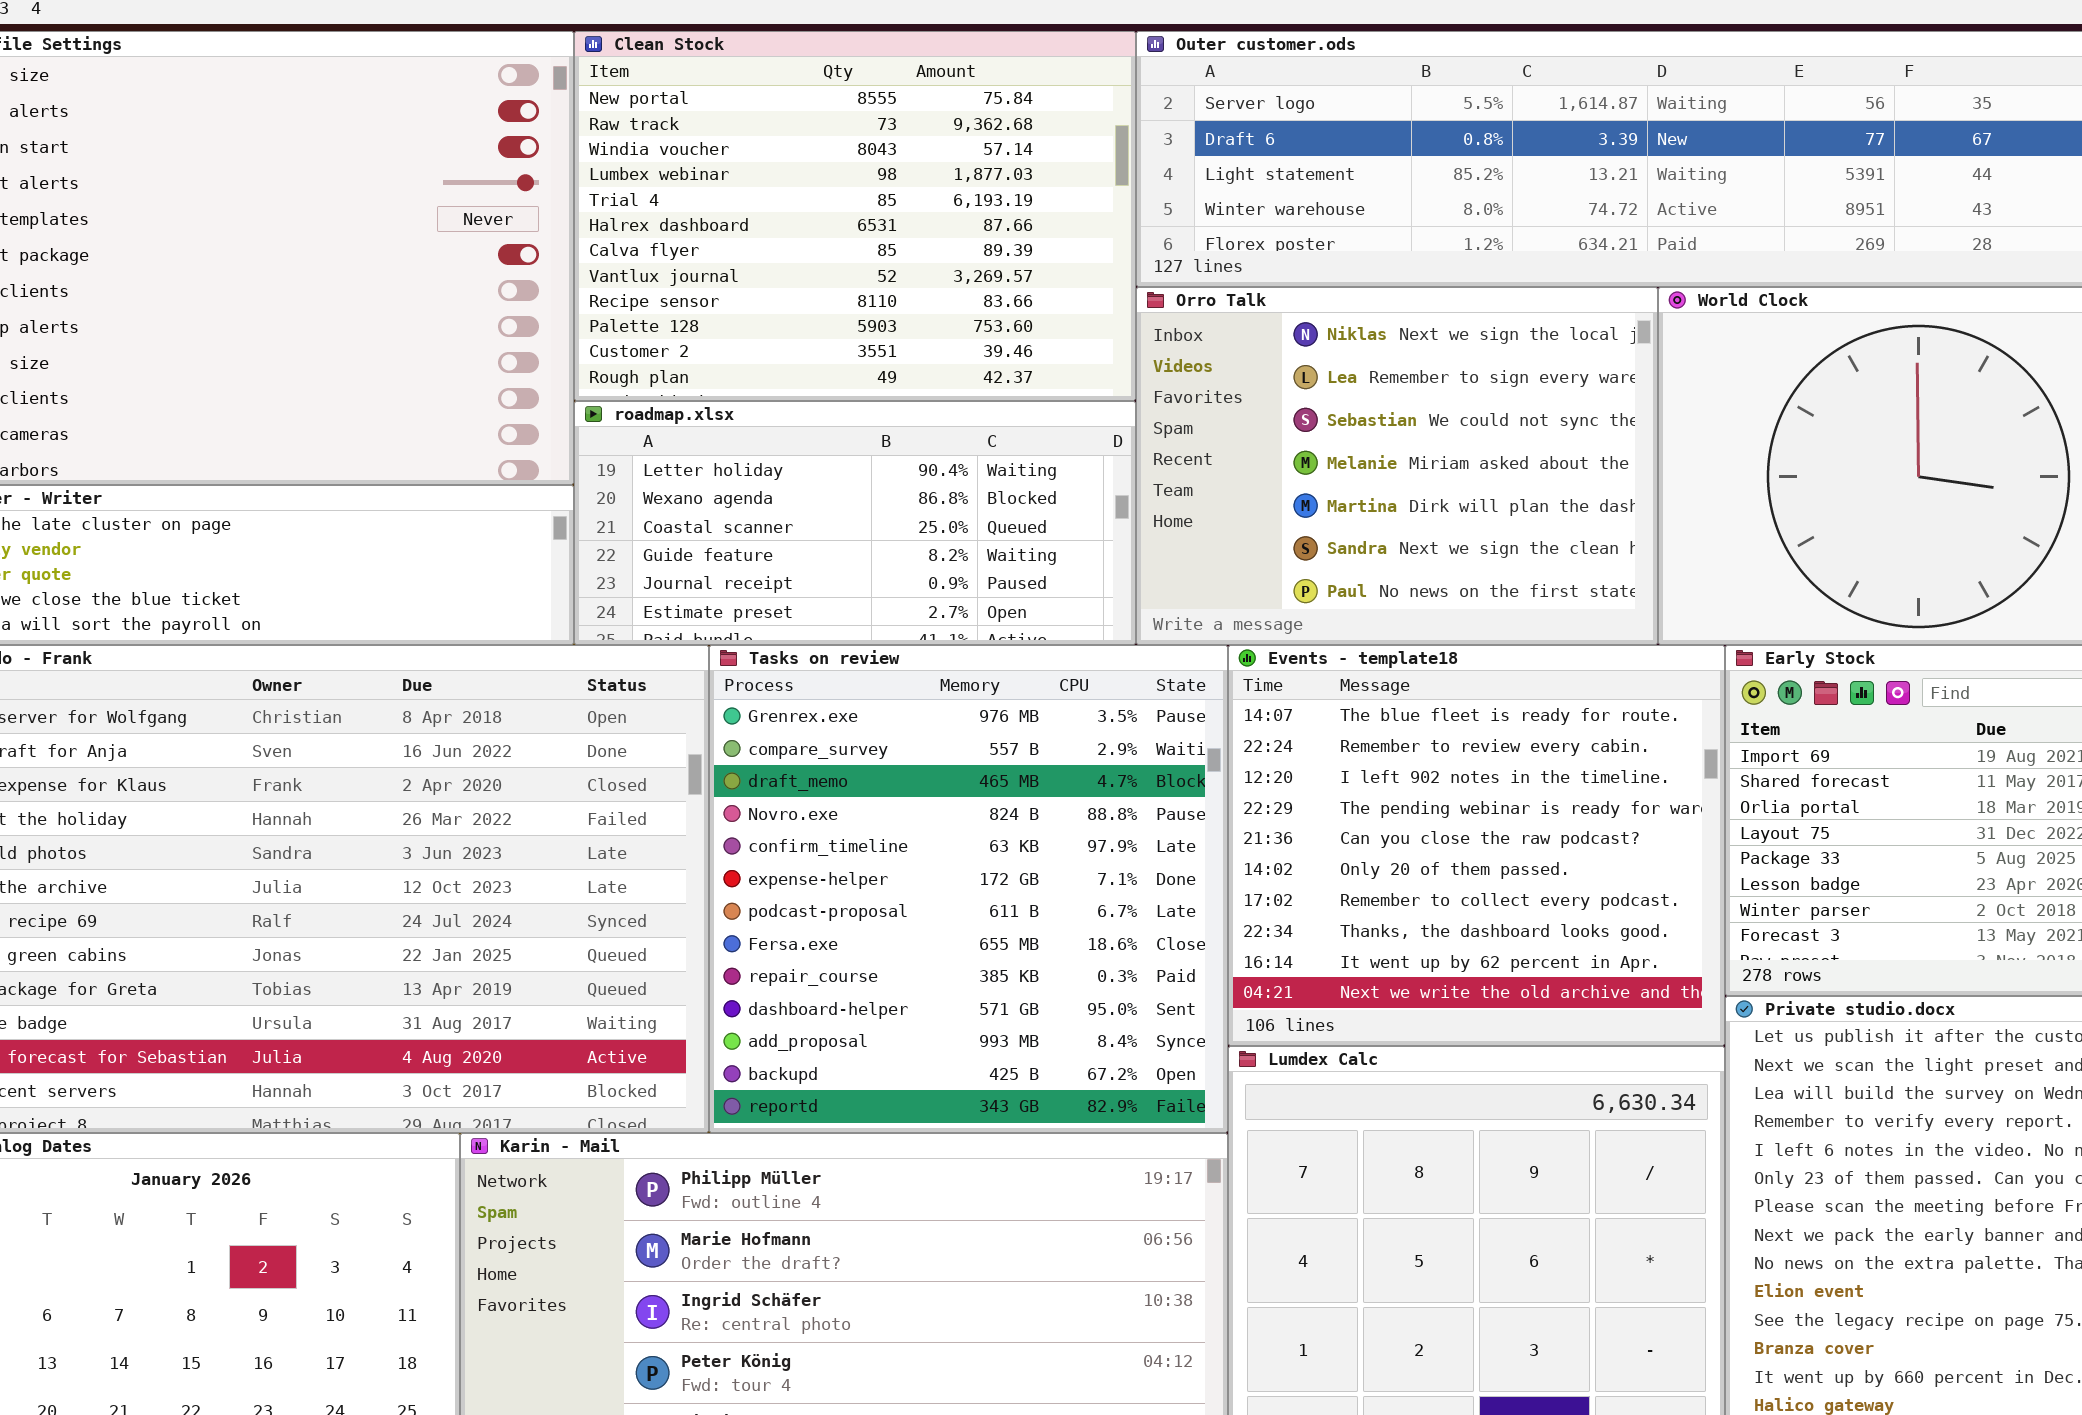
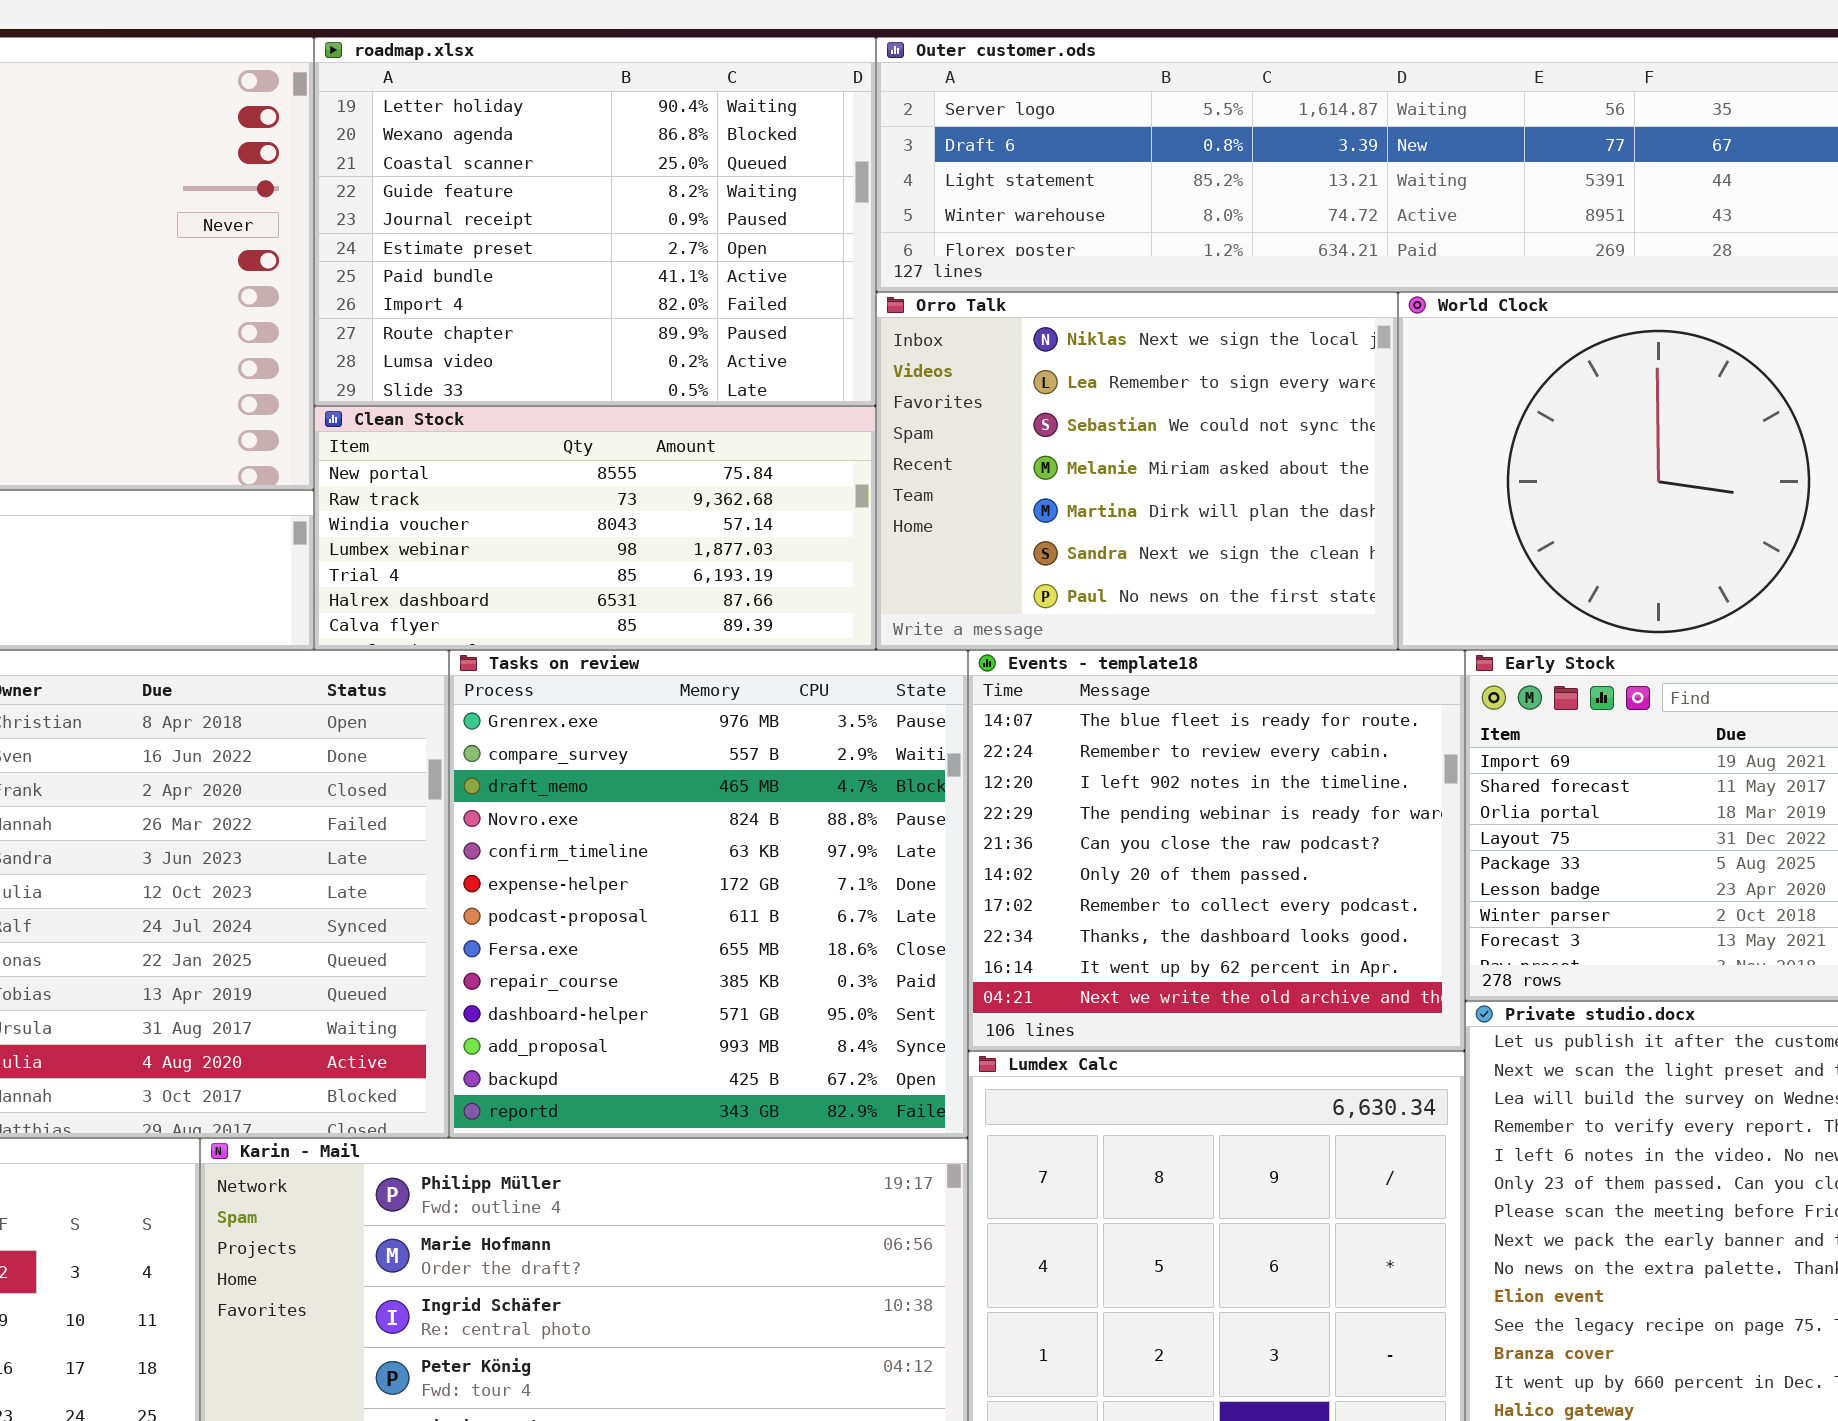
Clean Stock: [574,31,1136,401] -> [314,406,876,650], moved, resized
roadmap.xlsx: [574,401,1136,645] -> [314,37,876,406], moved, resized

